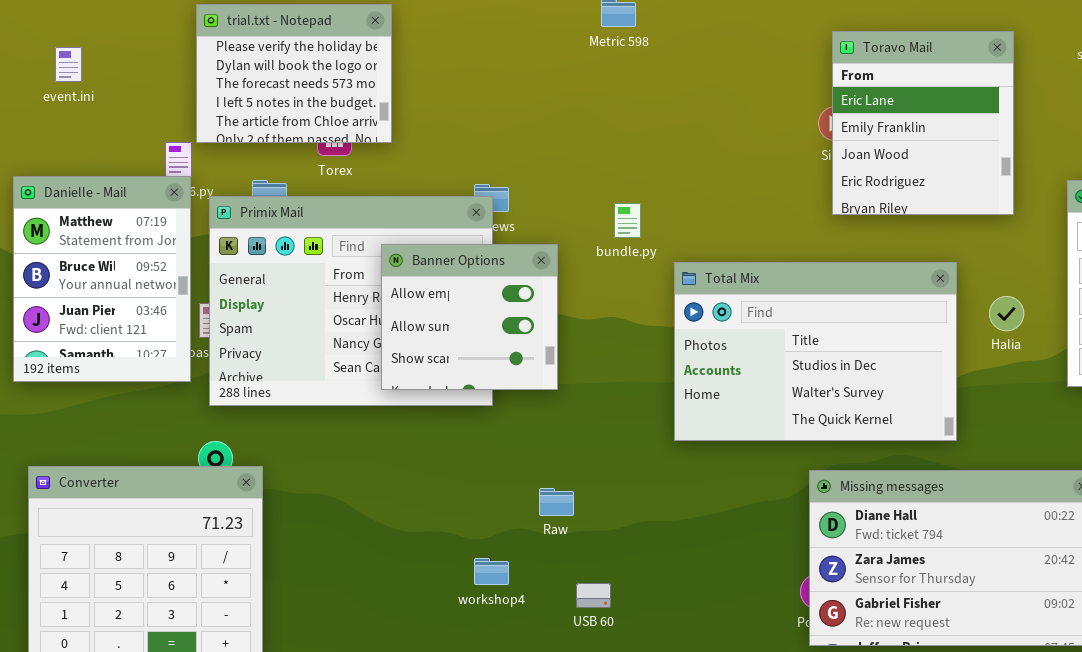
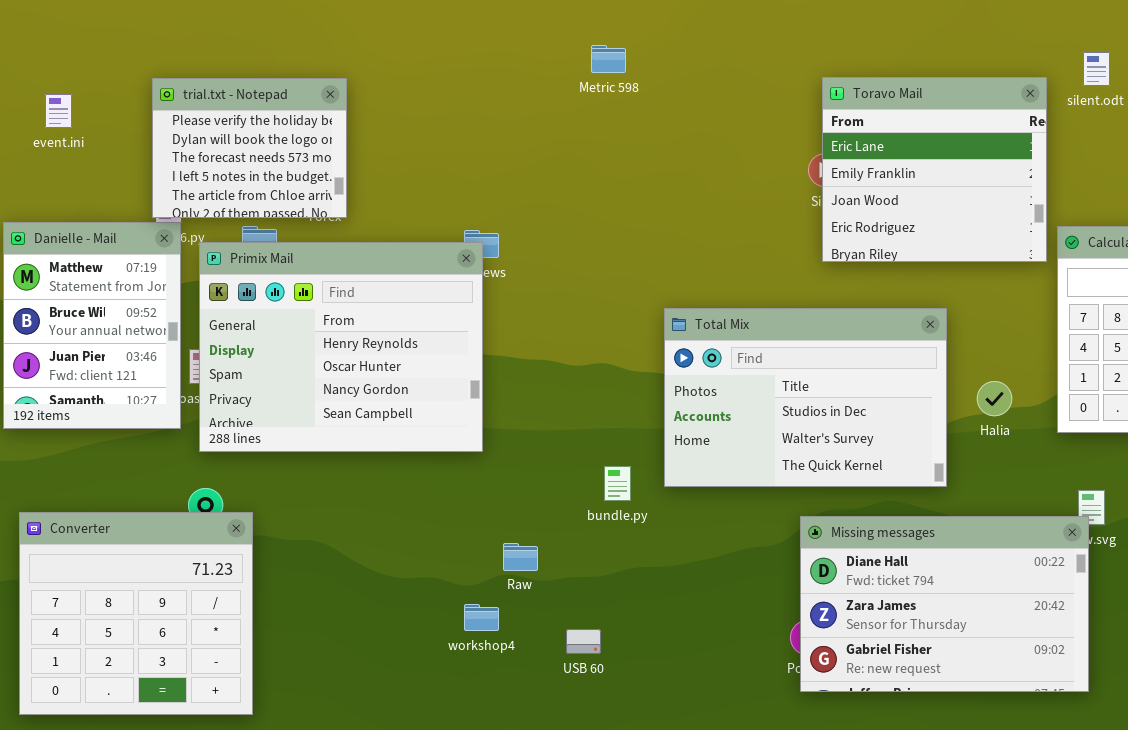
trial.txt - Notepad: [196,4,392,143] -> [152,78,347,218], moved
Toravo Mail: [832,31,1014,215] -> [822,77,1047,262], resized
bundle.py: [614,203,641,238] -> [604,466,631,501], moved
Banner Options: [381,244,558,390] -> none, closed
Halia: [989,296,1024,331] -> [977,381,1012,416], moved
Raw: [539,488,574,516] -> [503,543,538,571], moved

